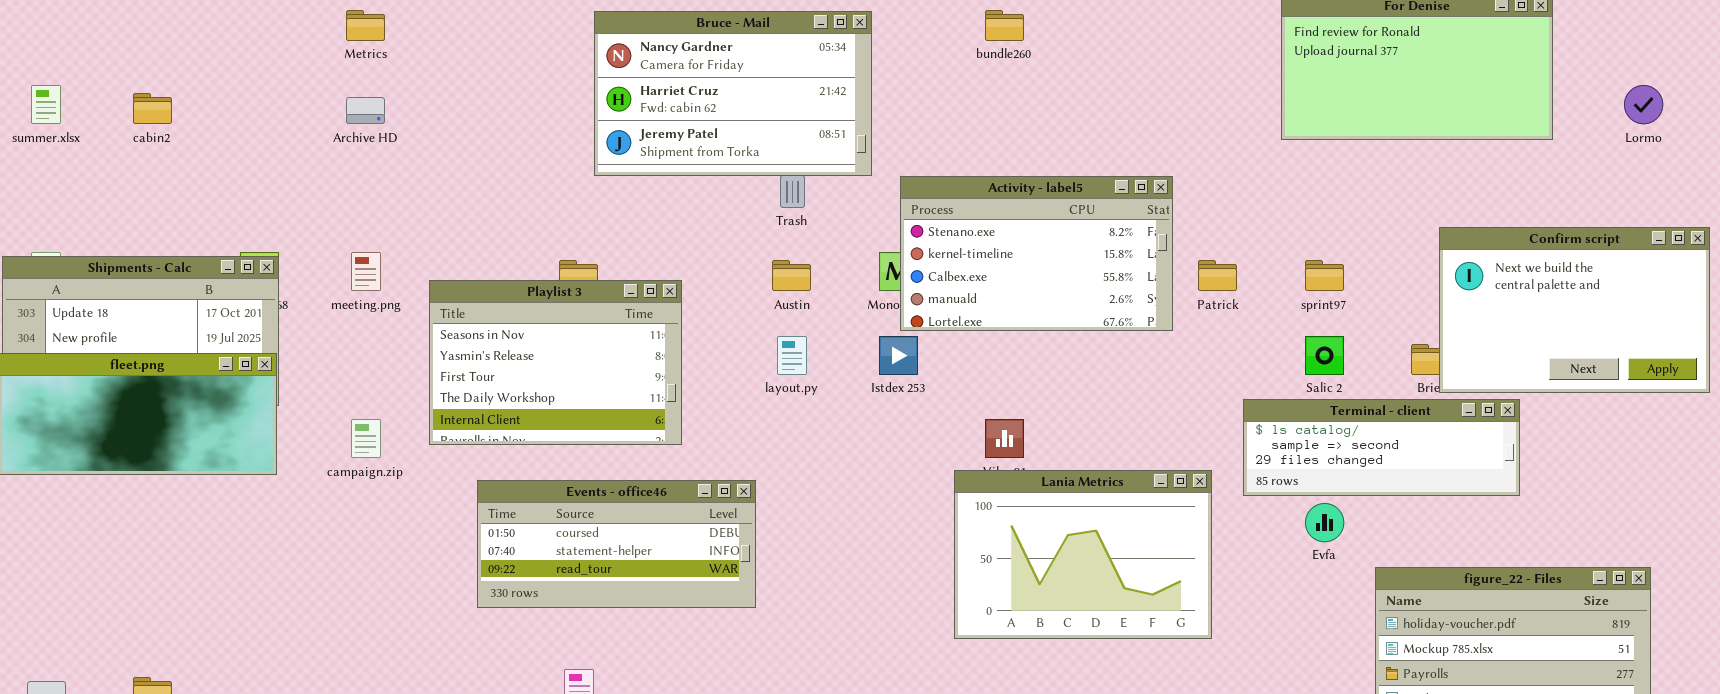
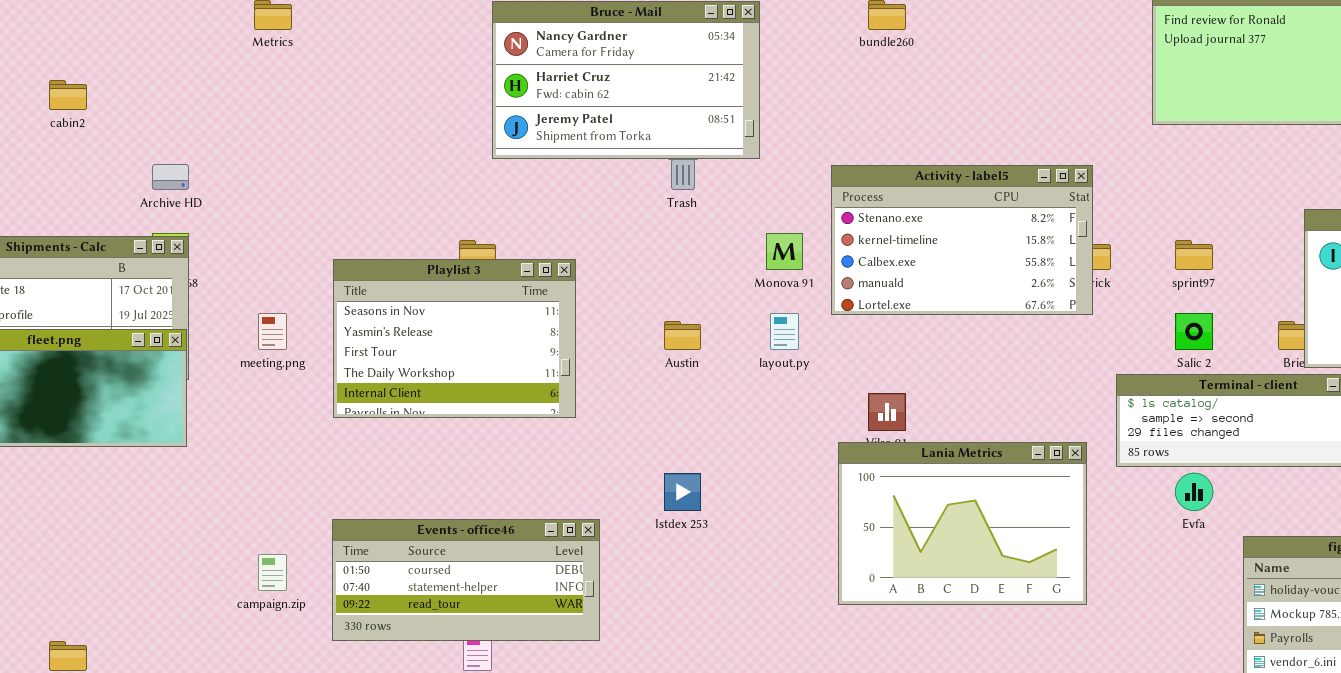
Archive HD: [346,97,385,124] -> [152,164,189,190], moved
Activity - label5: [900,176,1173,331] -> [831,165,1093,315], moved
meeting.png: [351,252,381,291] -> [258,313,287,350], moved
Austin: [772,260,811,291] -> [664,321,701,350], moved
layout.py: [777,336,807,375] -> [770,313,799,350], moved
Istdex 253: [879,336,918,375] -> [664,473,701,511], moved
campaign.zip: [351,419,381,458] -> [258,554,287,591], moved
Events - office46: [477,480,756,608] -> [332,519,600,641], moved

